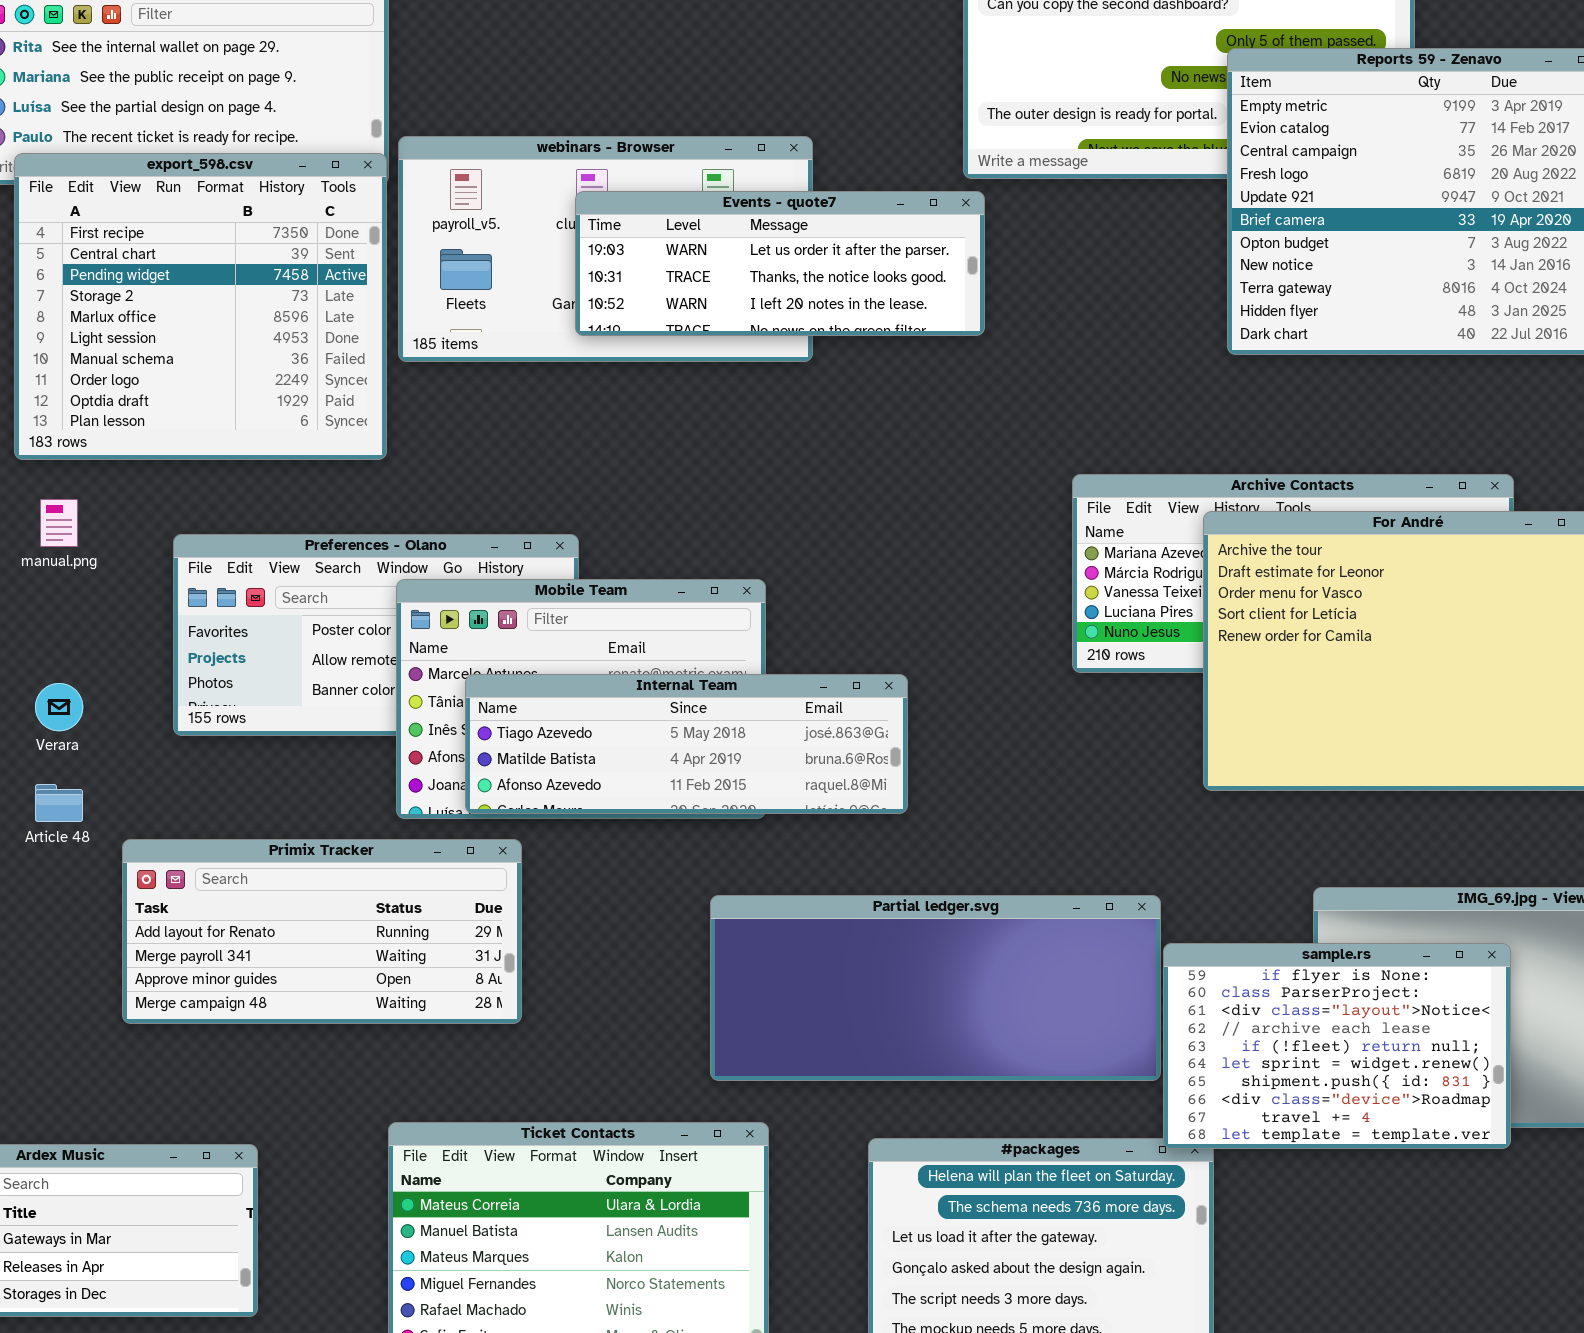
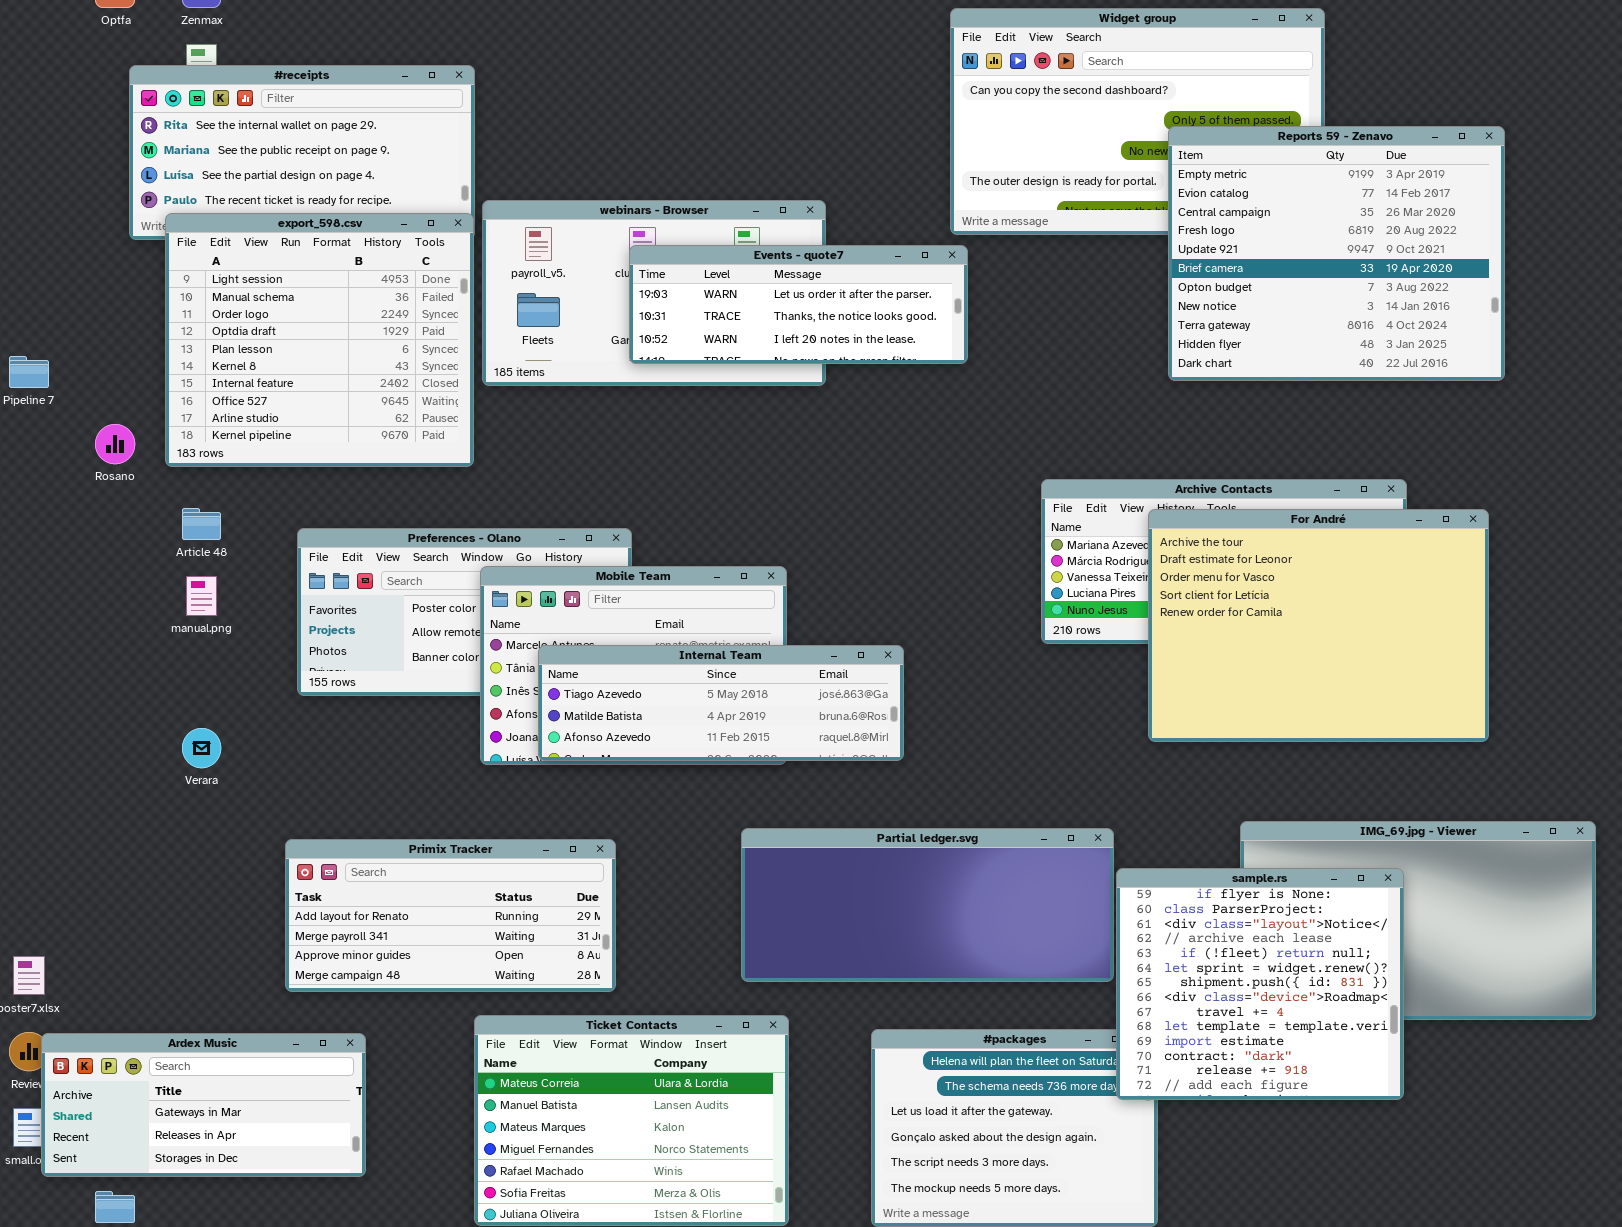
export_598.csv: [14,153,387,460] -> [165,213,474,467], scrolled down 5 rows
manual.png: [40,499,78,547] -> [186,576,217,616], moved
Verara: [35,683,83,731] -> [182,728,221,768], moved
Article 48: [35,784,83,822] -> [182,508,221,540], moved
Primix Tracker: [122,839,522,1024] -> [285,839,616,992], moved
sample.rs: [1163,943,1511,1149] -> [1116,868,1404,1100], resized

